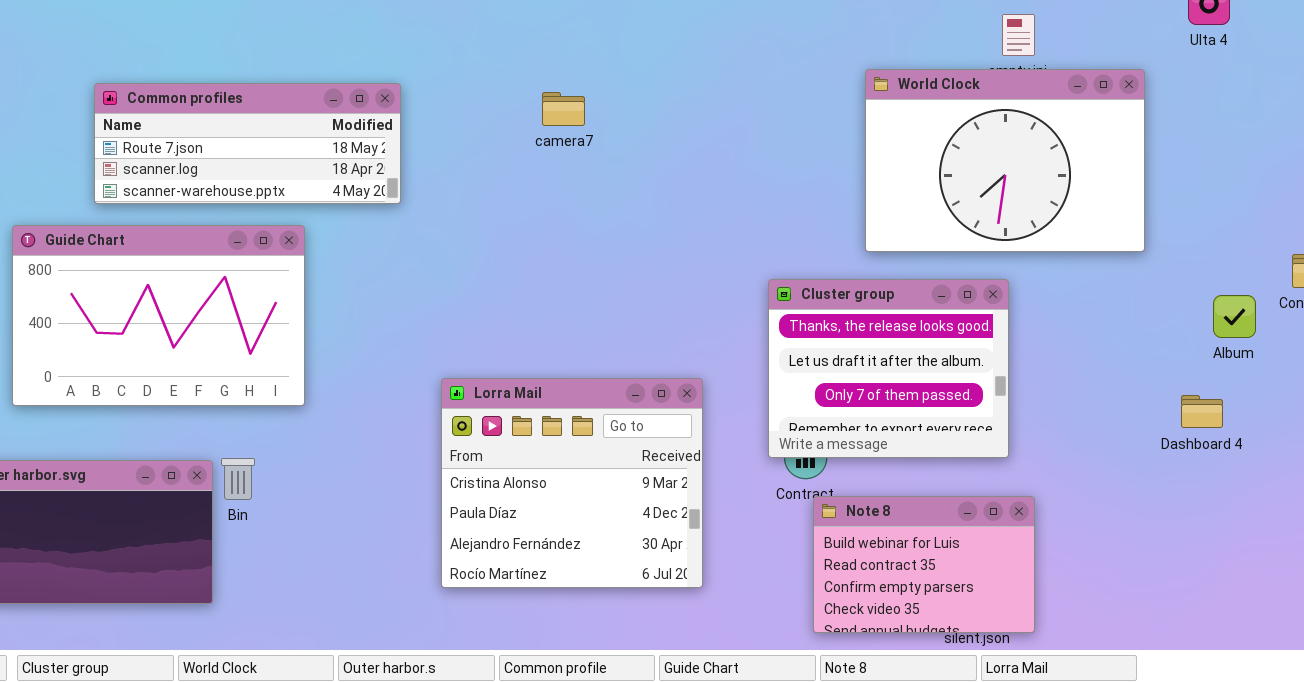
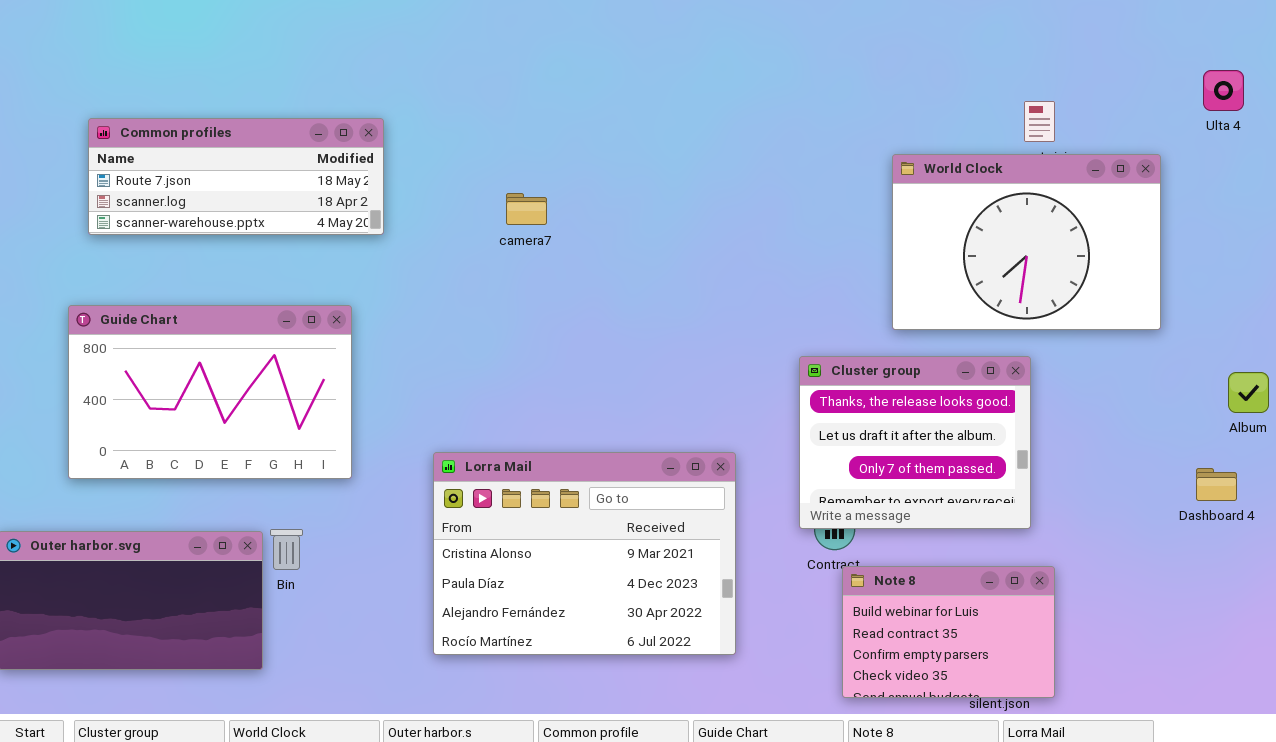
Common profiles: [94,83,401,204] -> [88,118,384,235], moved
camera7: [542,92,585,126] -> [506,193,547,225], moved
Lorra Mail: [441,378,703,588] -> [433,452,736,655], resized

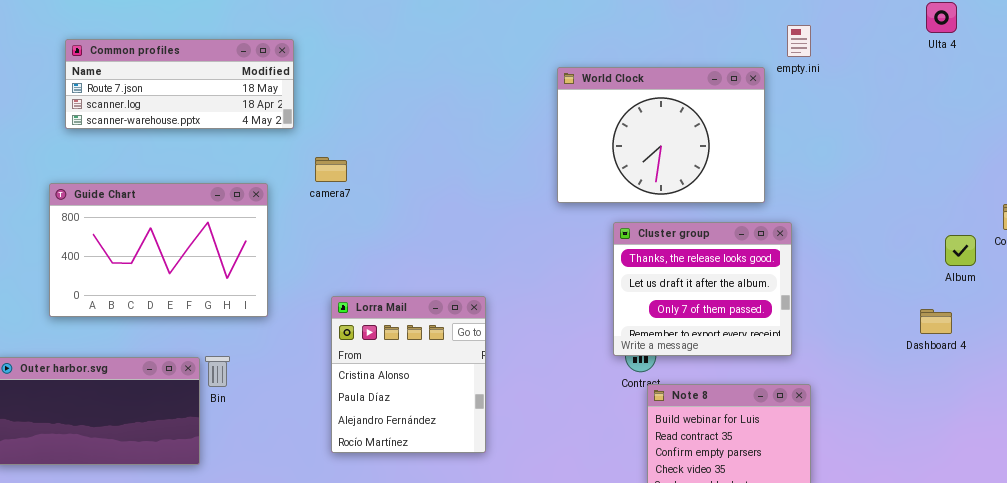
World Clock: [892,154,1161,330] -> [557,67,765,203], moved
camera7: [506,193,547,225] -> [315,157,347,182], moved
Lorra Mail: [433,452,736,655] -> [331,296,486,453], resized

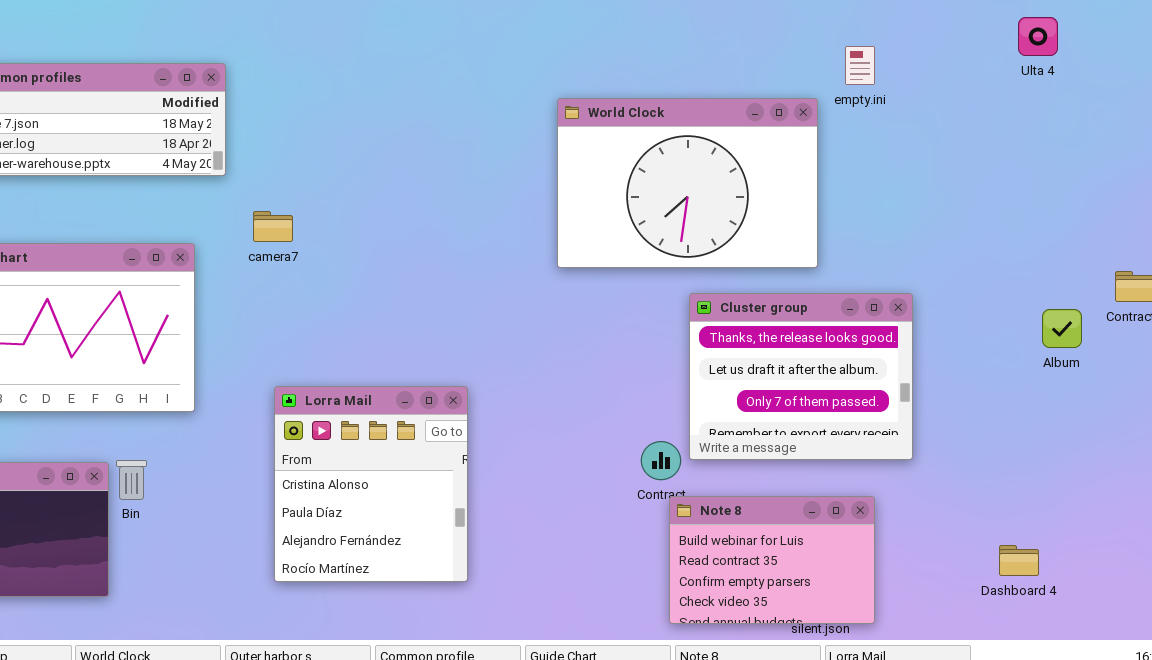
Cluster group: [613,222,792,356] -> [689,293,913,460], moved
Dashboard 4: [920,309,952,334] -> [999,545,1039,576], moved

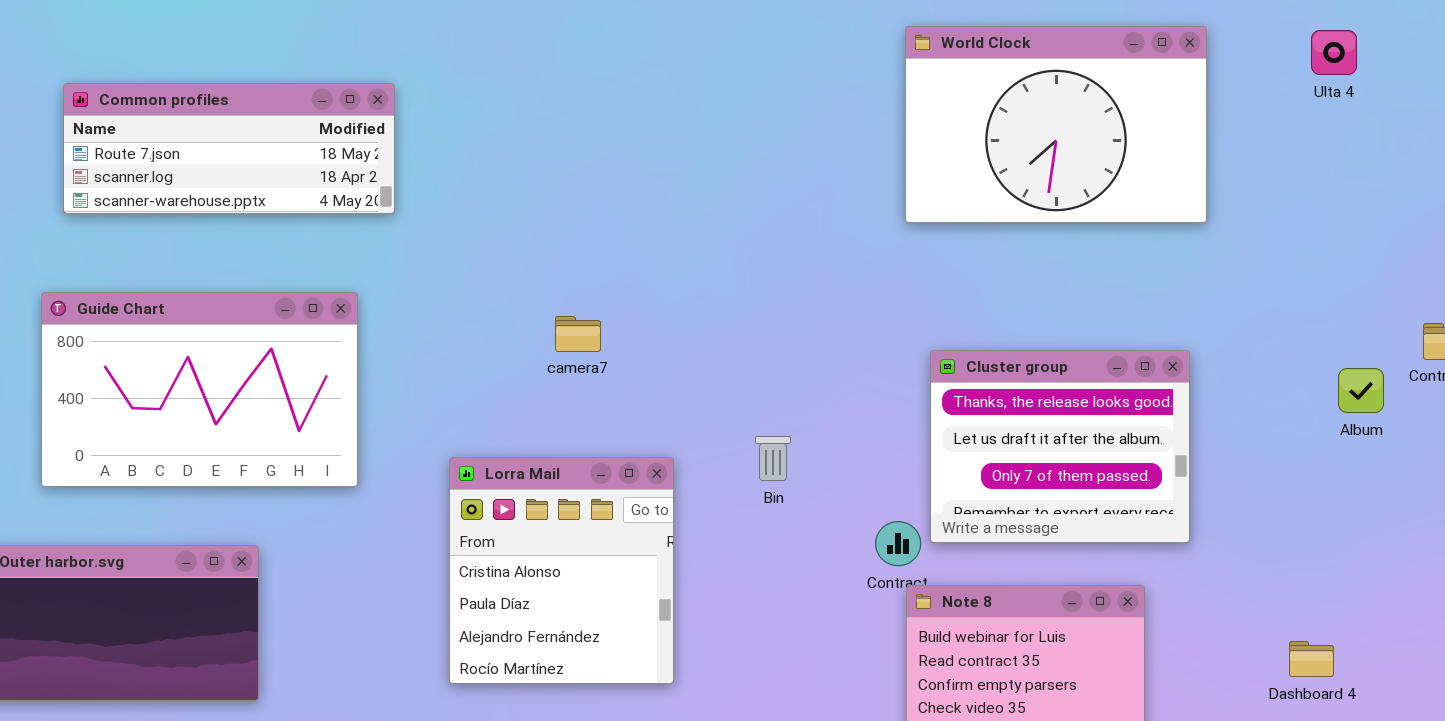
World Clock: [557,98,818,268] -> [905,26,1207,223], moved
camera7: [253,211,293,242] -> [555,316,601,352], moved
Bin: [116,460,147,500] -> [755,436,791,481], moved

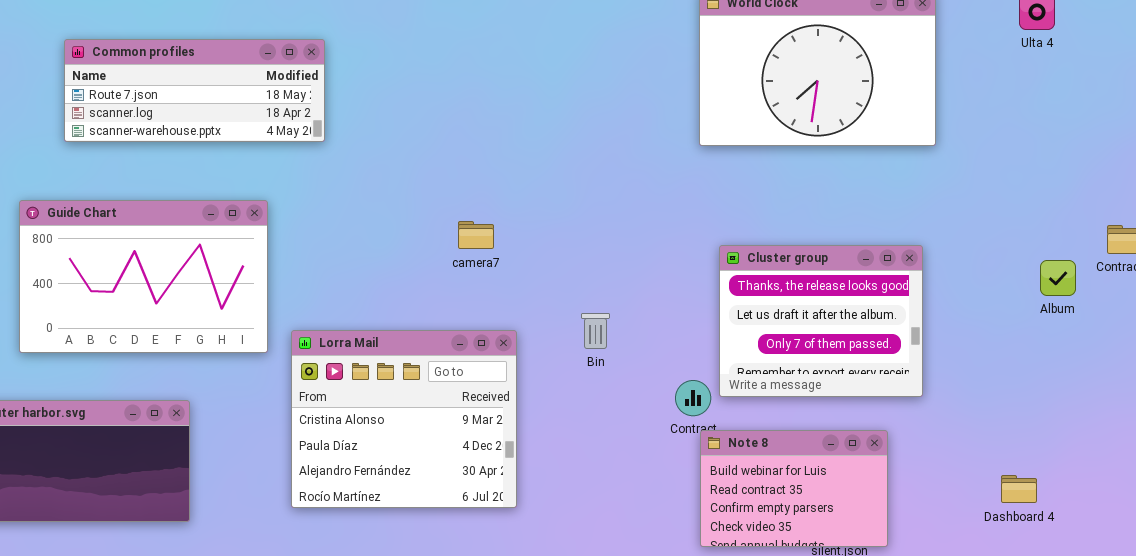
Common profiles: [63,83,395,214] -> [64,39,325,142], moved
camera7: [555,316,601,352] -> [458,221,494,249], moved
Lorra Mail: [449,457,674,684] -> [291,330,517,508], resized

